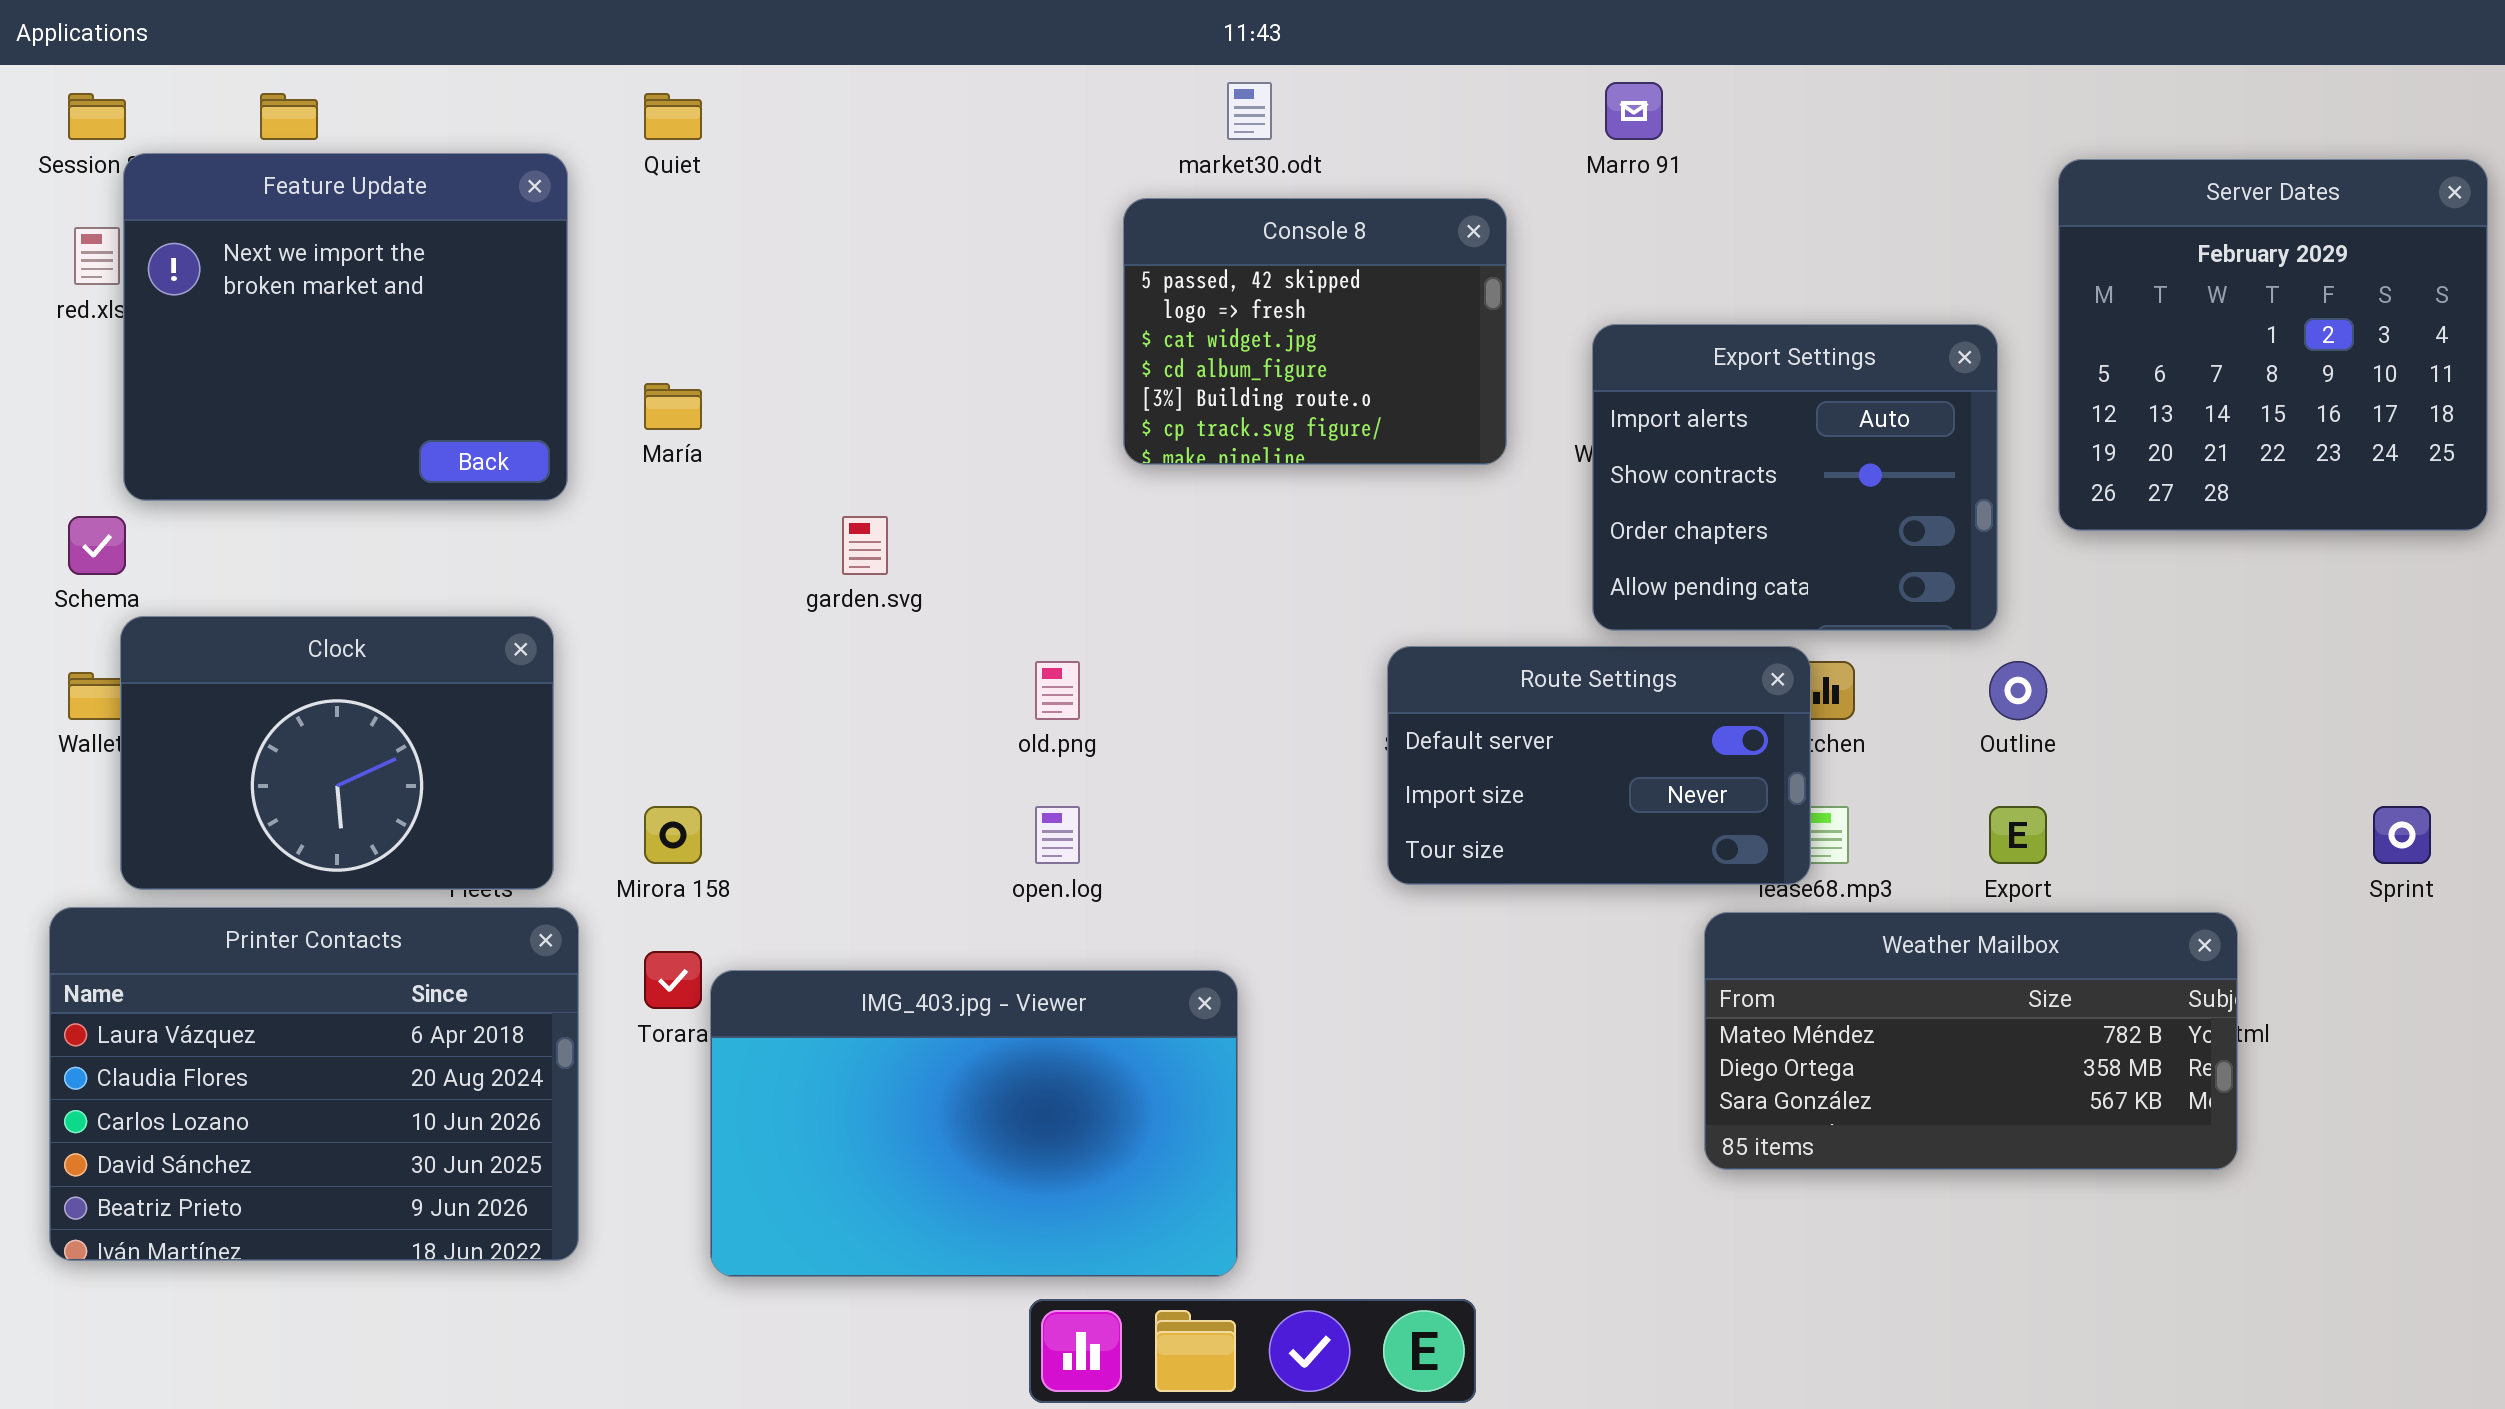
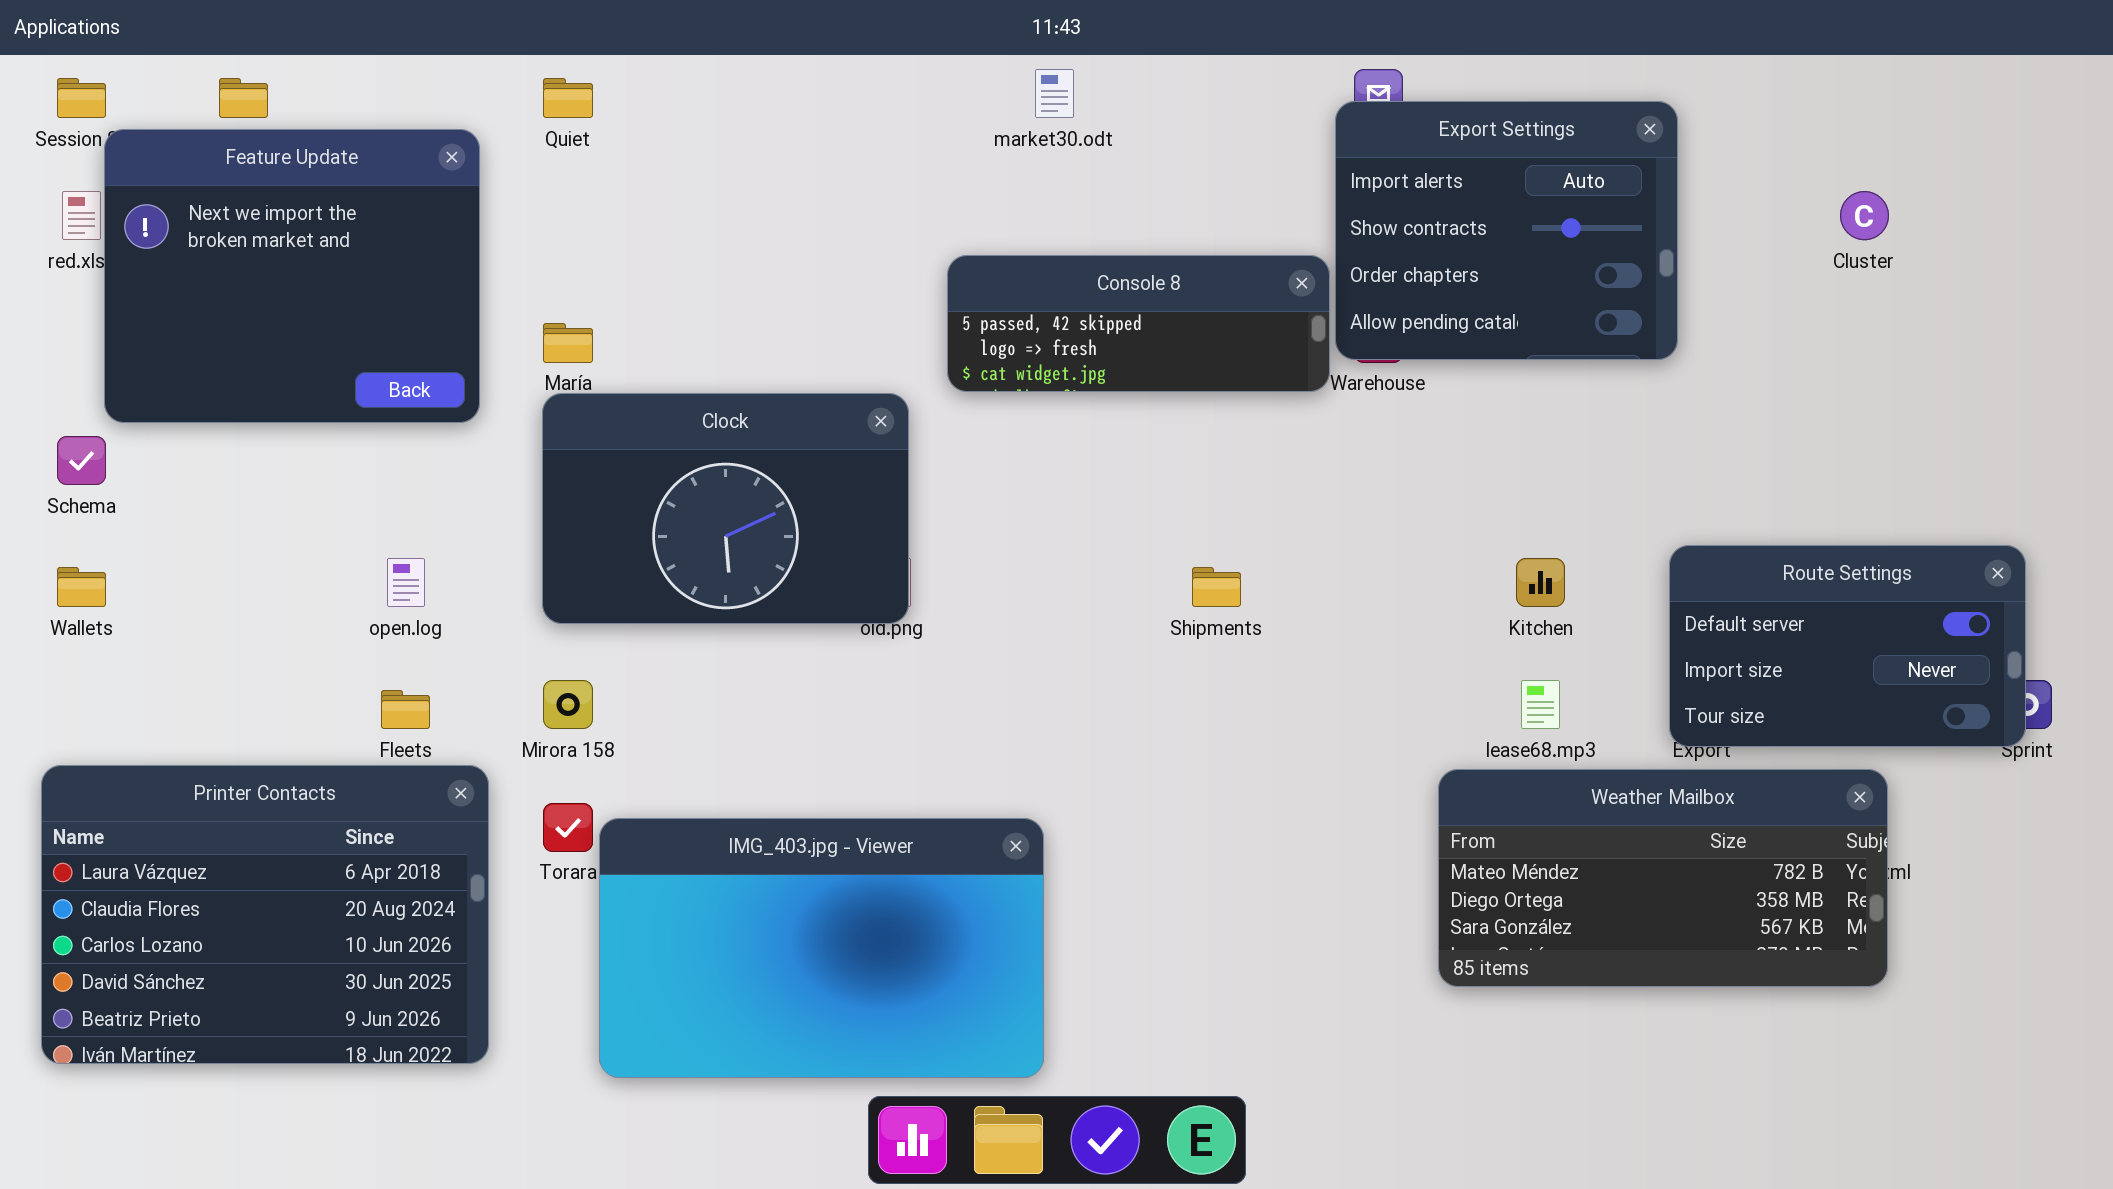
Server Dates: [2058,159,2488,531] -> none, closed
Console 8: [1123,198,1507,465] -> [947,255,1330,392], resized
Export Settings: [1592,324,1998,631] -> [1335,101,1678,360], moved
Clock: [120,616,554,890] -> [542,393,909,624], moved
Route Settings: [1387,646,1811,885] -> [1669,545,2026,747], moved
open.log: [1035,806,1080,864] -> [387,558,425,607], moved

